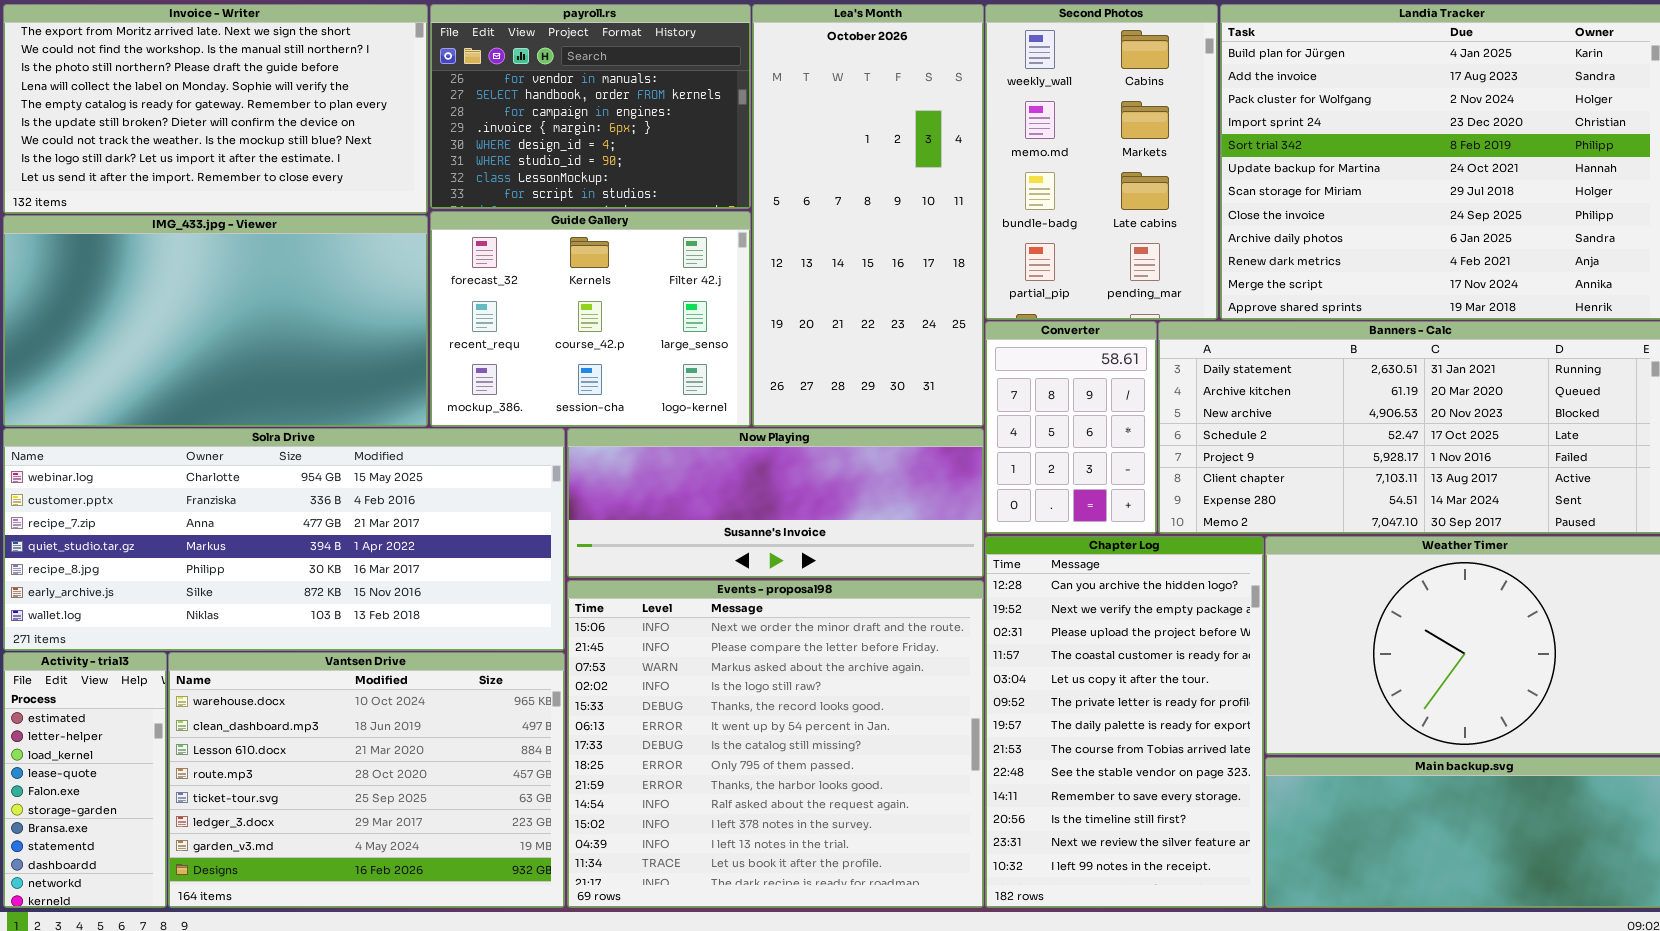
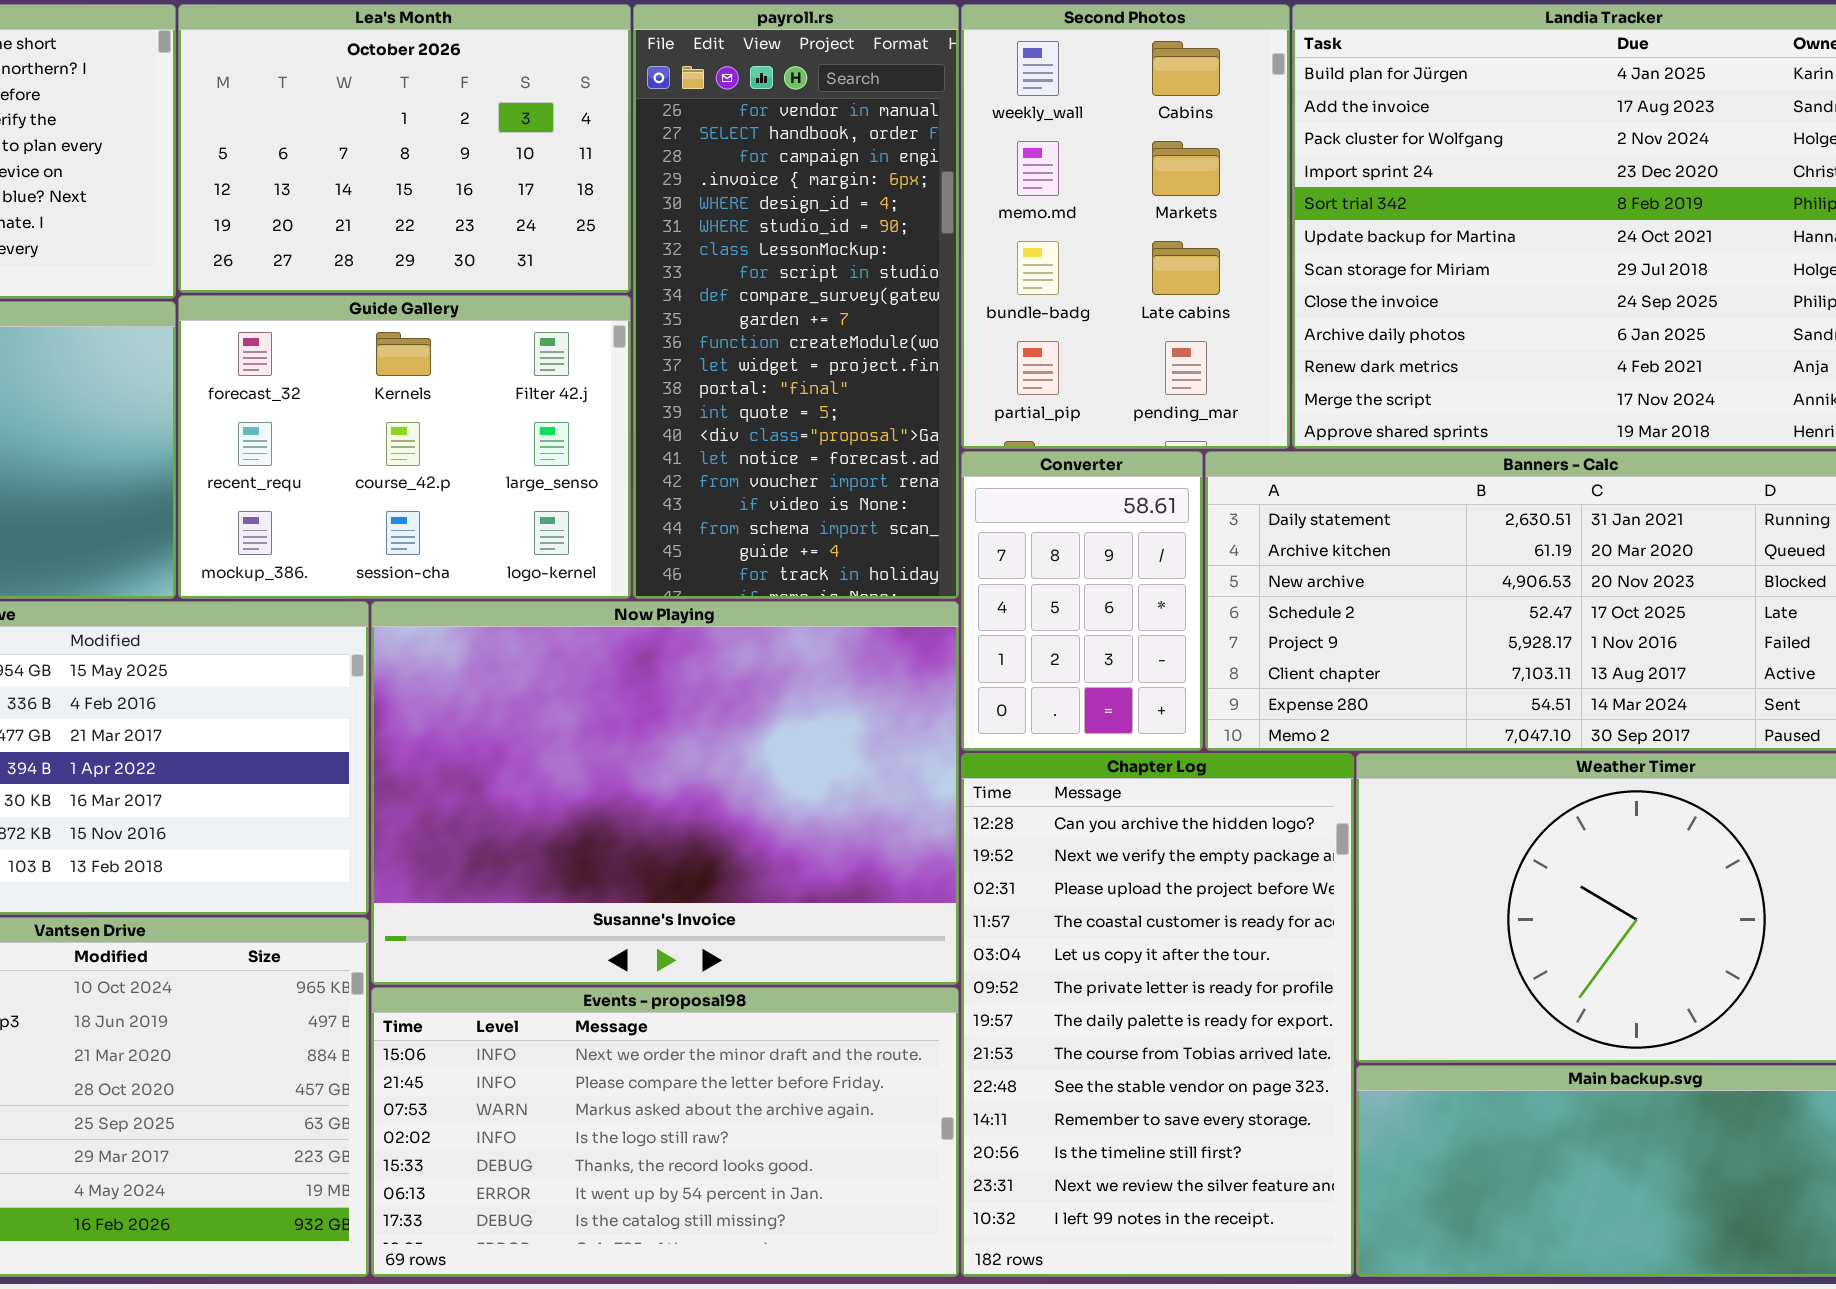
payroll.rs: [430,4,751,209] -> [633,4,959,599], moved, resized
Lea's Month: [752,4,984,427] -> [178,4,631,293], moved, resized
Now Playing: [567,428,984,578] -> [371,601,959,985], resized
Events - proposal98: [567,580,984,908] -> [371,987,959,1277], resized

